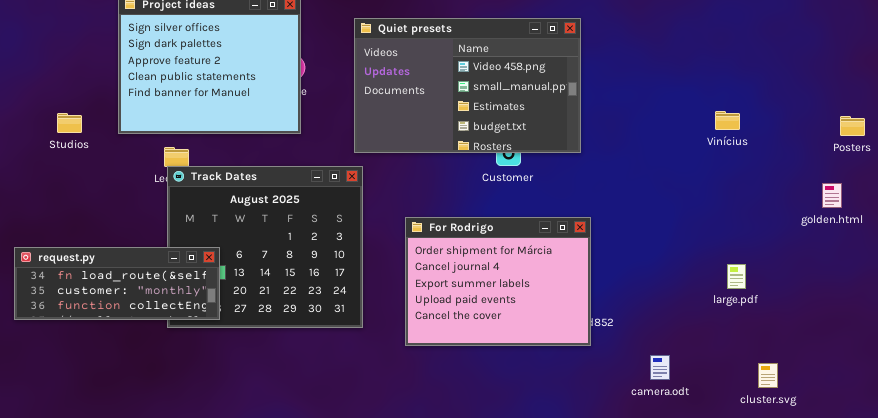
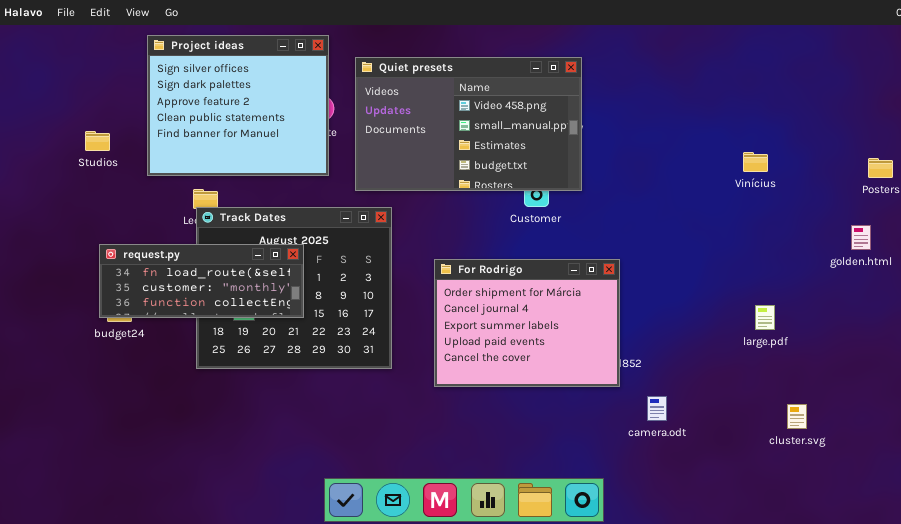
Quiet presets: [354,18,581,153] -> [355,57,582,191], moved
Studios: [57,113,82,133] -> [85,131,110,151], moved
request.py: [14,247,220,320] -> [99,244,304,318], moved
camera.odt: [650,355,670,380] -> [647,396,667,421], moved

